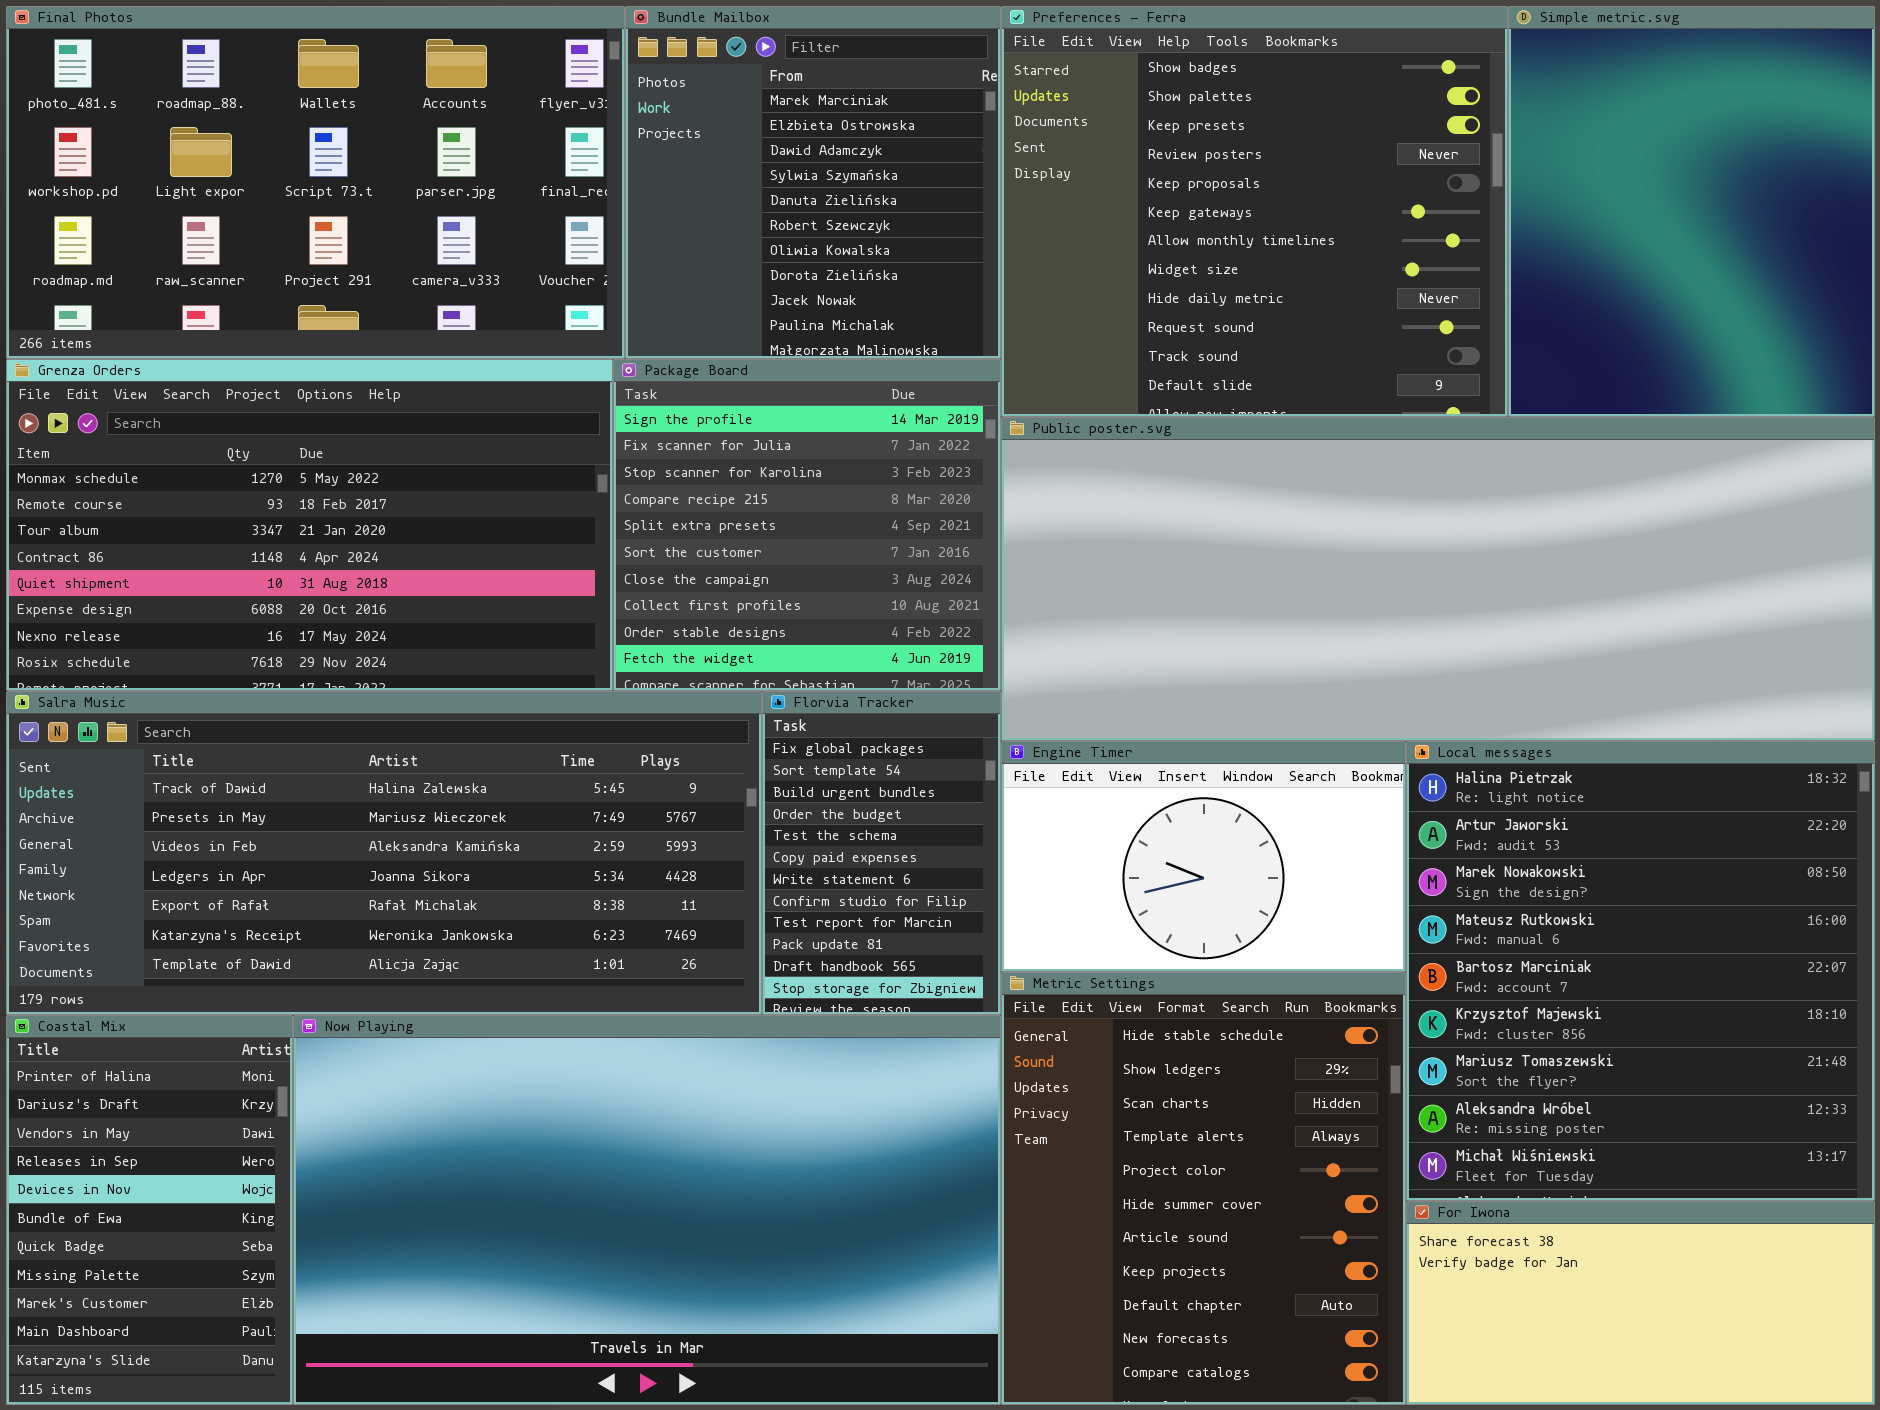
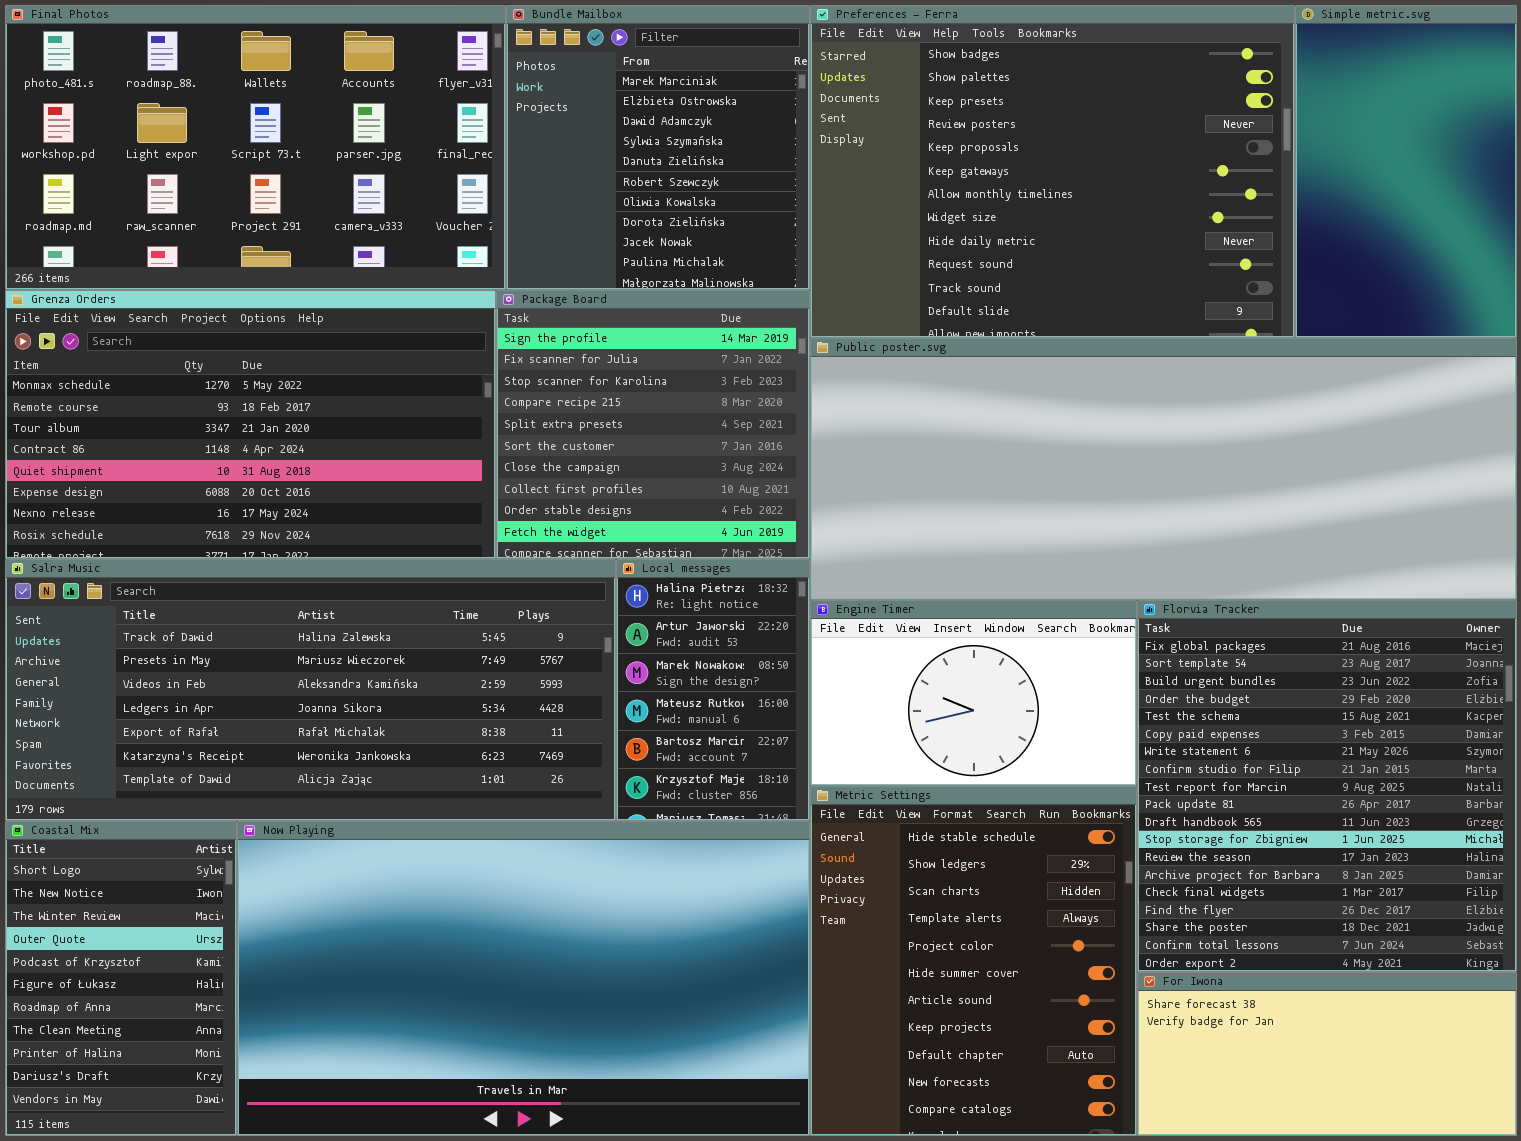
Preferences - Ferra: [1001,6,1508,417] -> [810,5,1295,338], resized
Simple metric.svg: [1508,6,1875,417] -> [1295,5,1517,338], resized
Florvia Tracker: [762,691,1001,1015] -> [1137,600,1517,972], moved, resized
Local messages: [1406,741,1875,1201] -> [616,559,810,821], moved, resized
Coastal Mix: [6,1015,293,1405] -> [5,821,237,1136], scrolled up 8 rows

